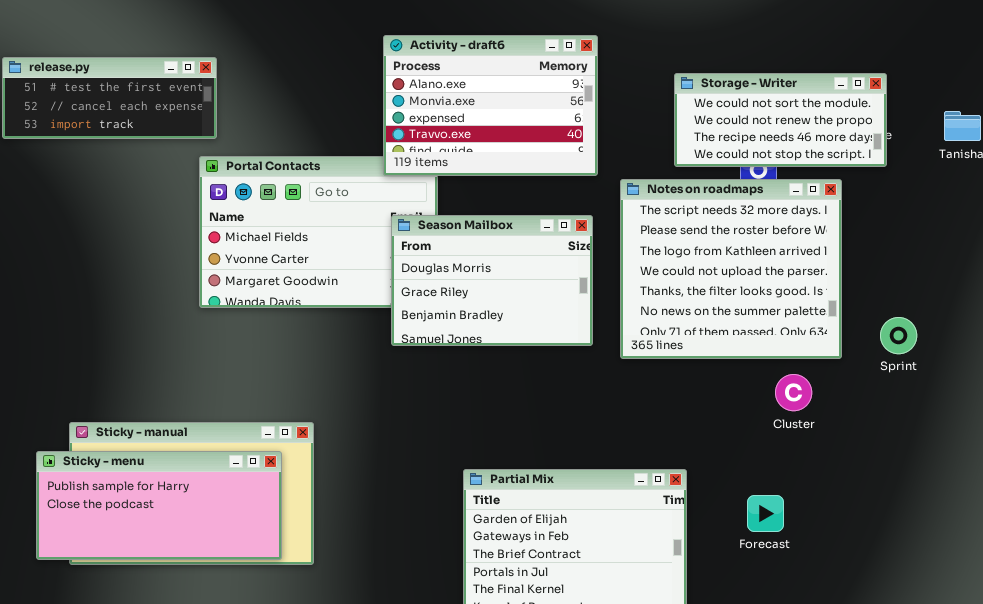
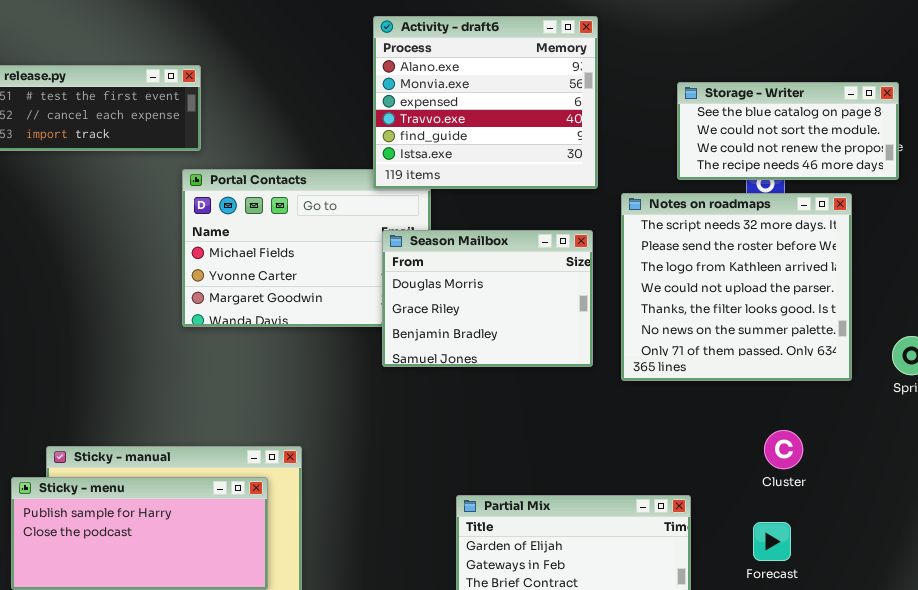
Activity - draft6: [383,35,598,176] -> [373,16,598,189], resized
Storage - Writer: [674,73,887,167] -> [677,82,899,180], scrolled up 1 row
Cluster: [775,374,812,411] -> [764,430,803,469], moved

